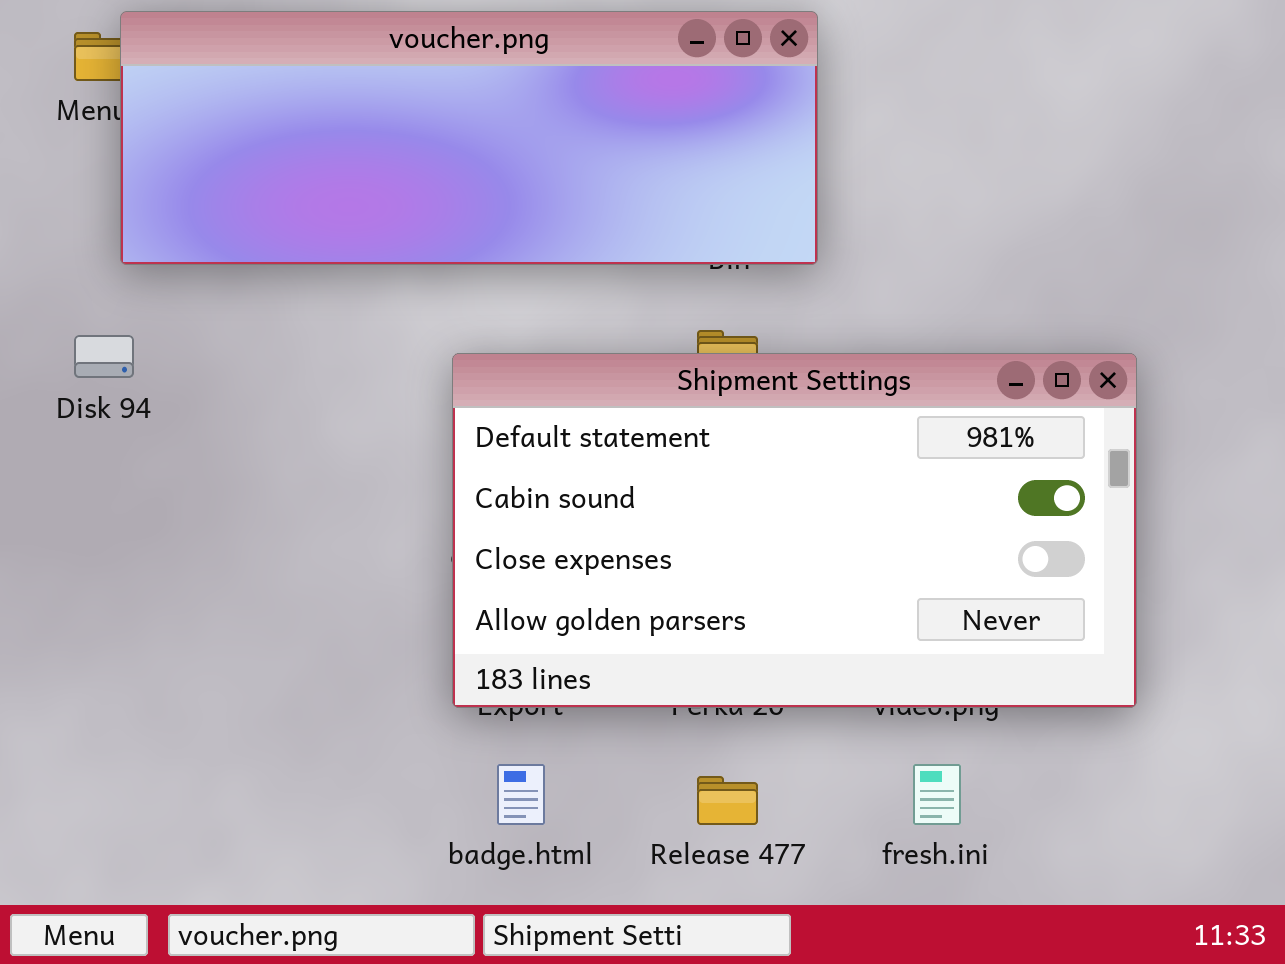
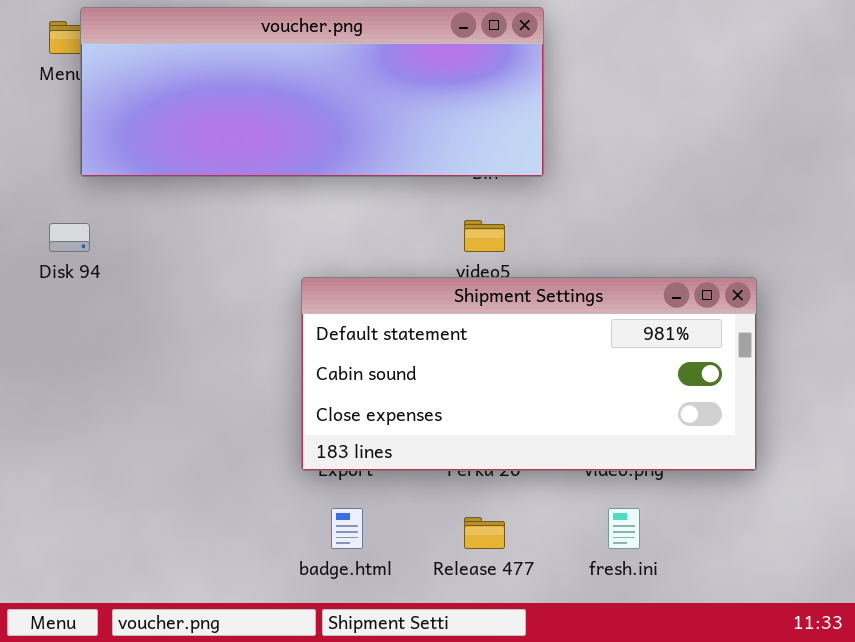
Shipment Settings: [452,353,1137,708] -> [301,277,757,471], resized

